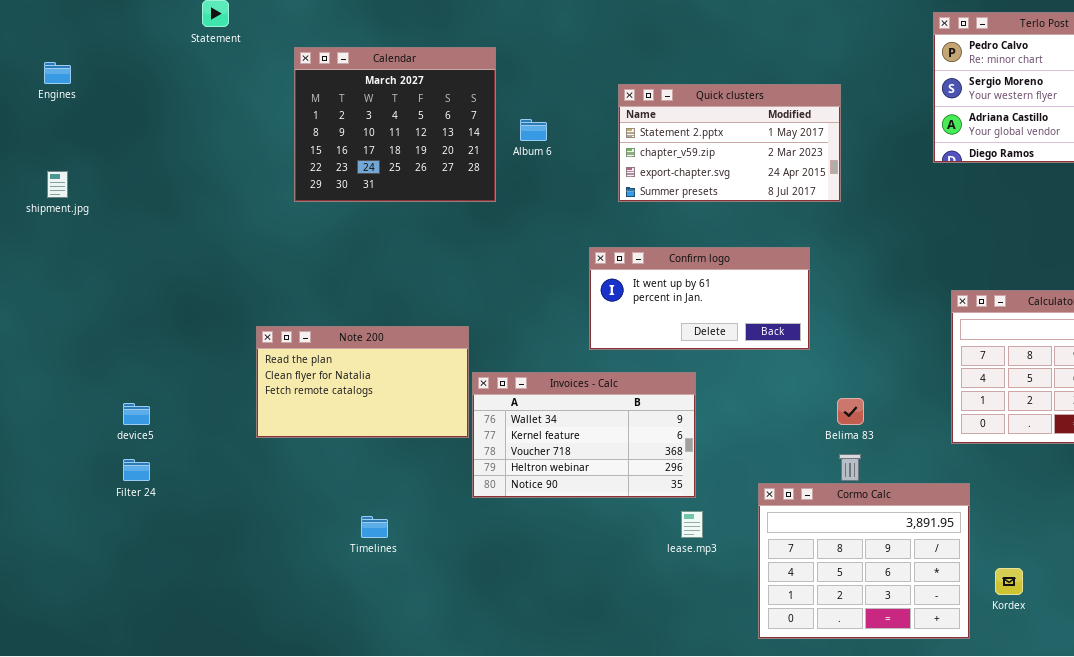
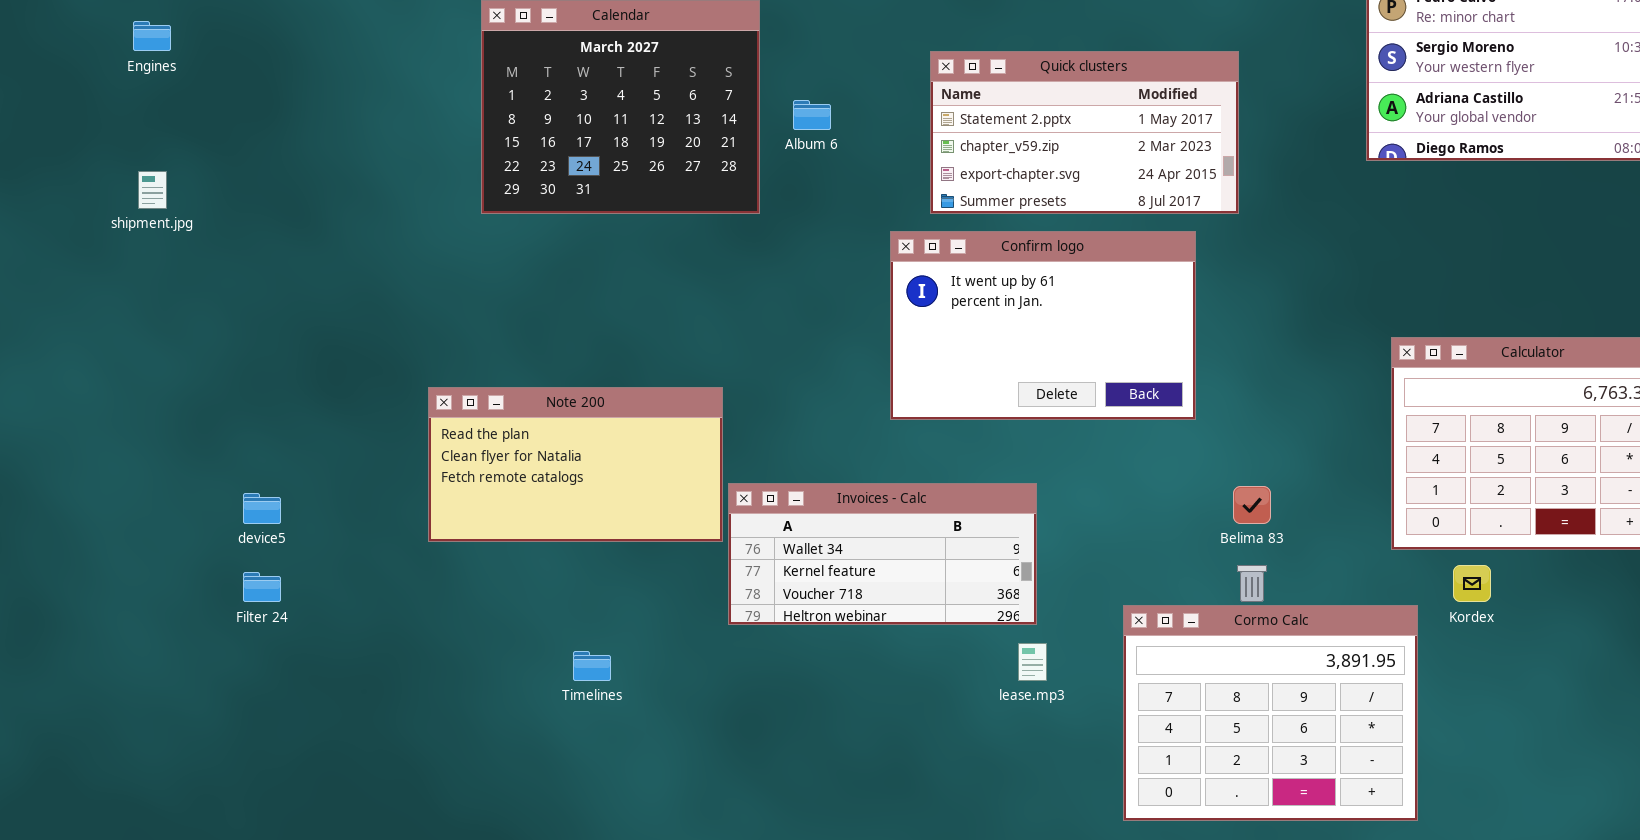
Confirm logo: [589,247,810,350] -> [890,231,1196,420], resized
Invoices - Calc: [472,372,696,498] -> [728,483,1037,625], resized
Kordex: [995,568,1023,595] -> [1453,565,1491,602], moved

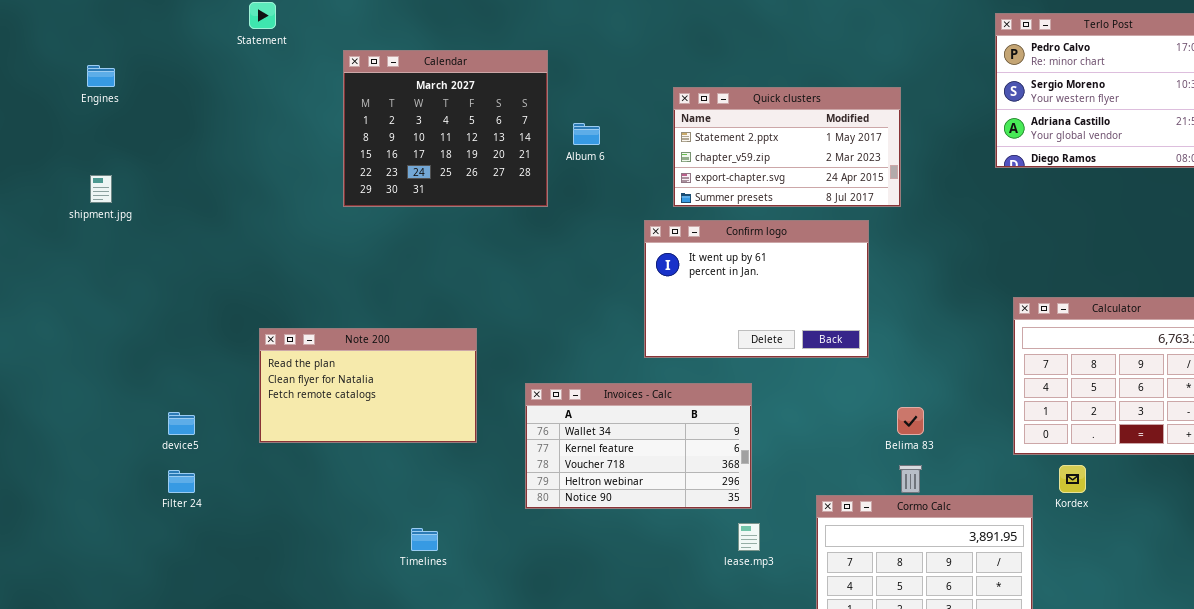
Note 200: [428,387,723,542] -> [259,328,477,443], moved
Invoices - Calc: [728,483,1037,625] -> [525,383,752,509], resized

